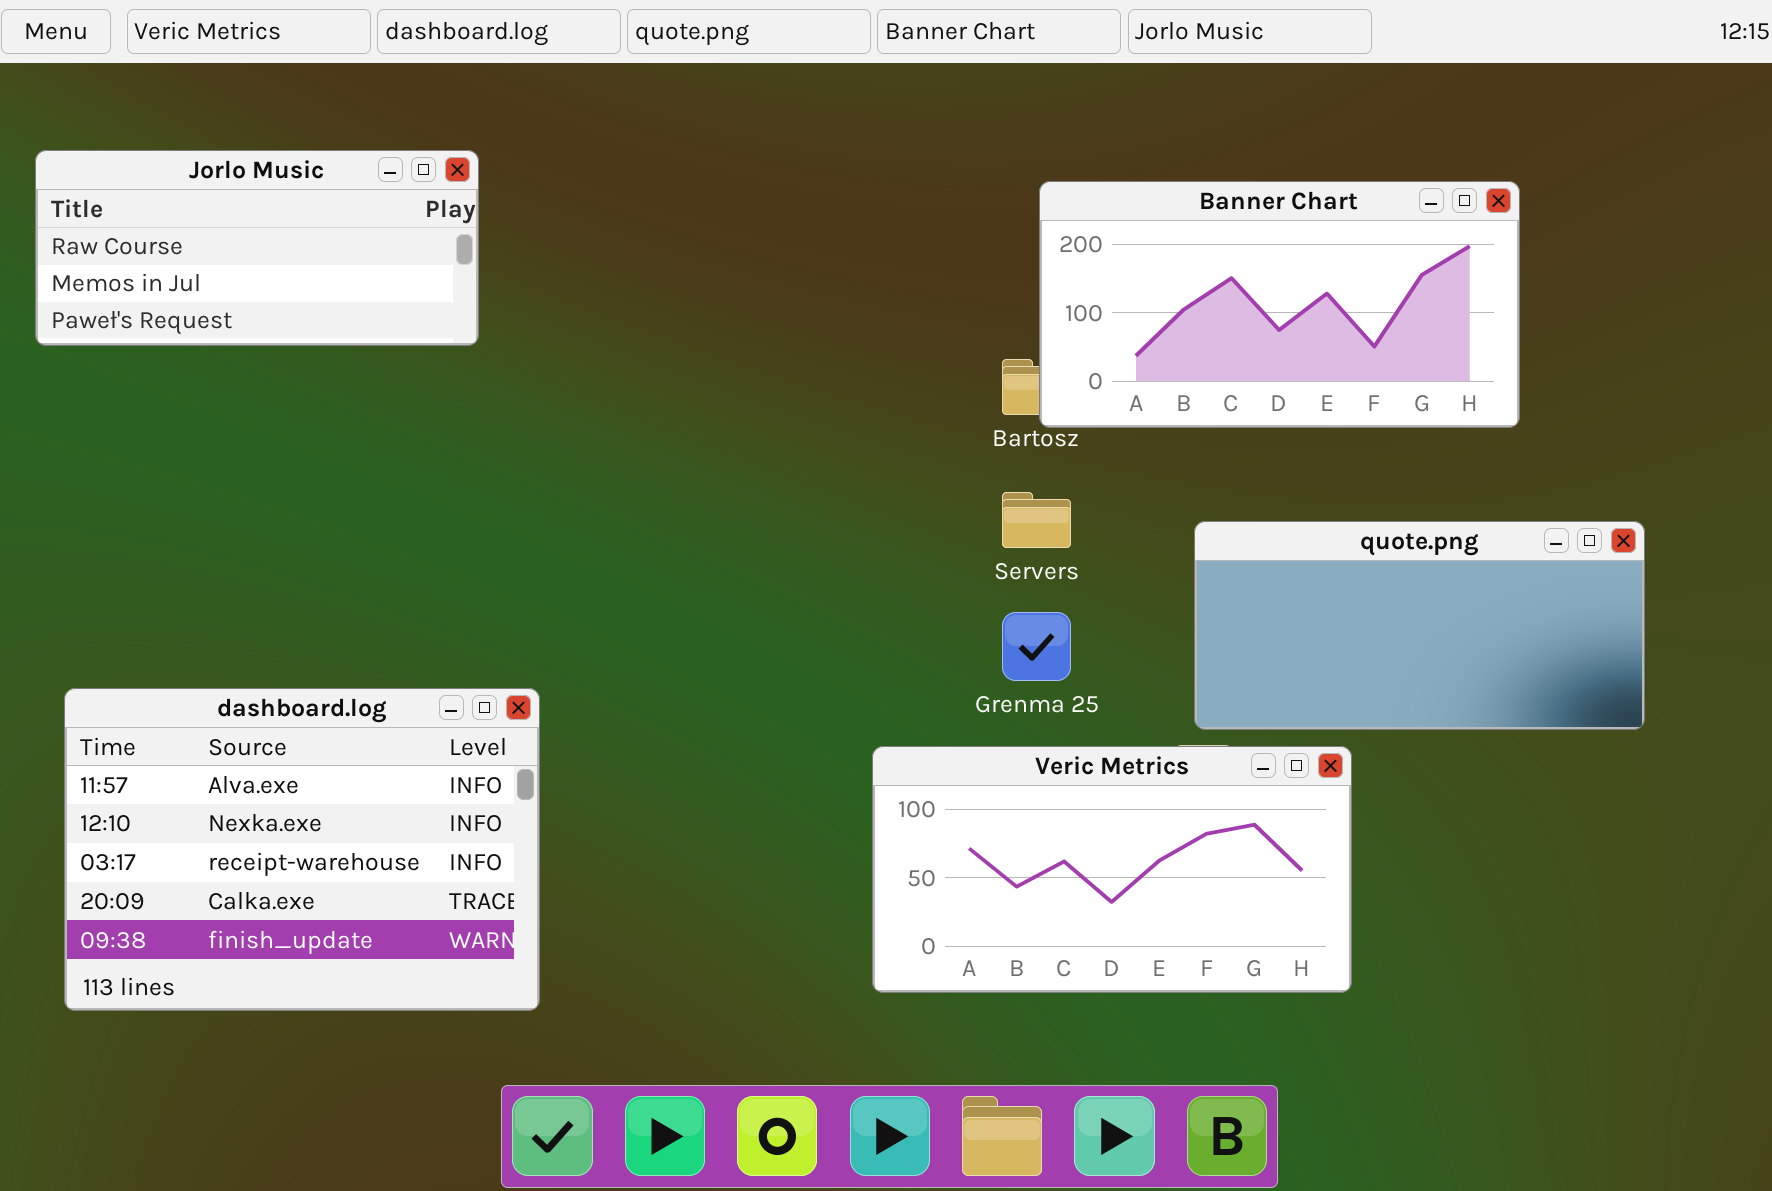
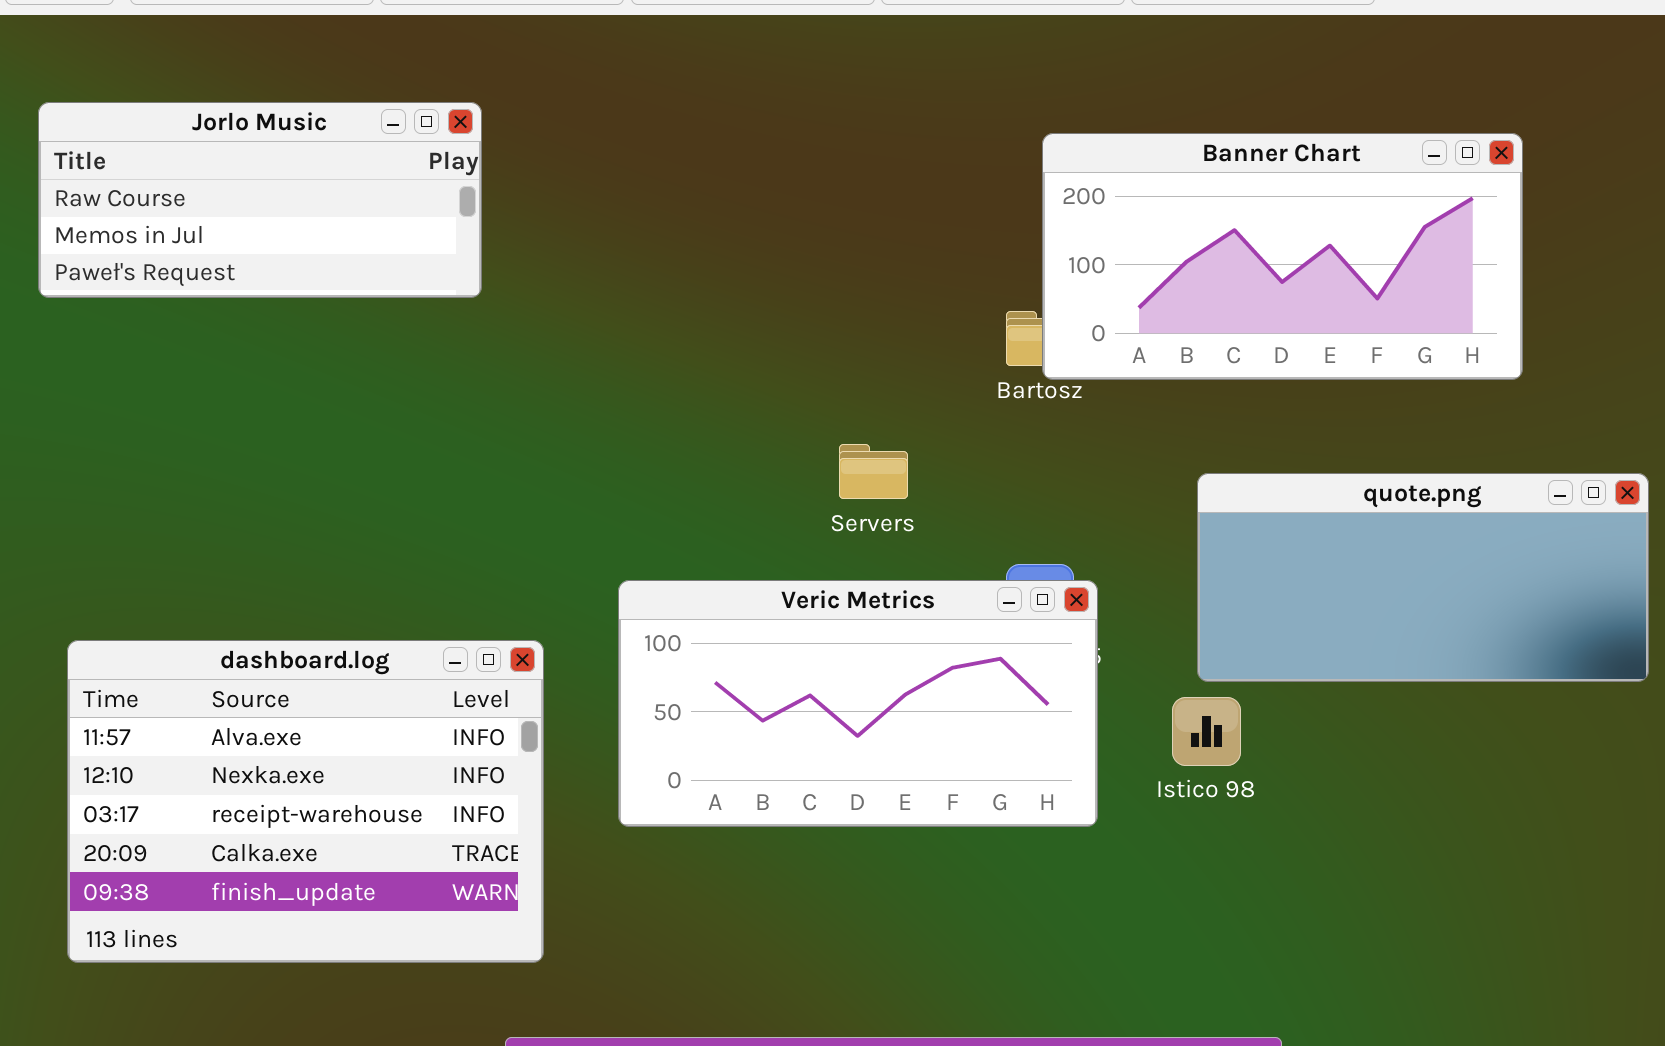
Servers: [1002,492,1071,548] -> [839,444,908,499], moved
Veric Metrics: [872,746,1352,993] -> [618,580,1098,827], moved

